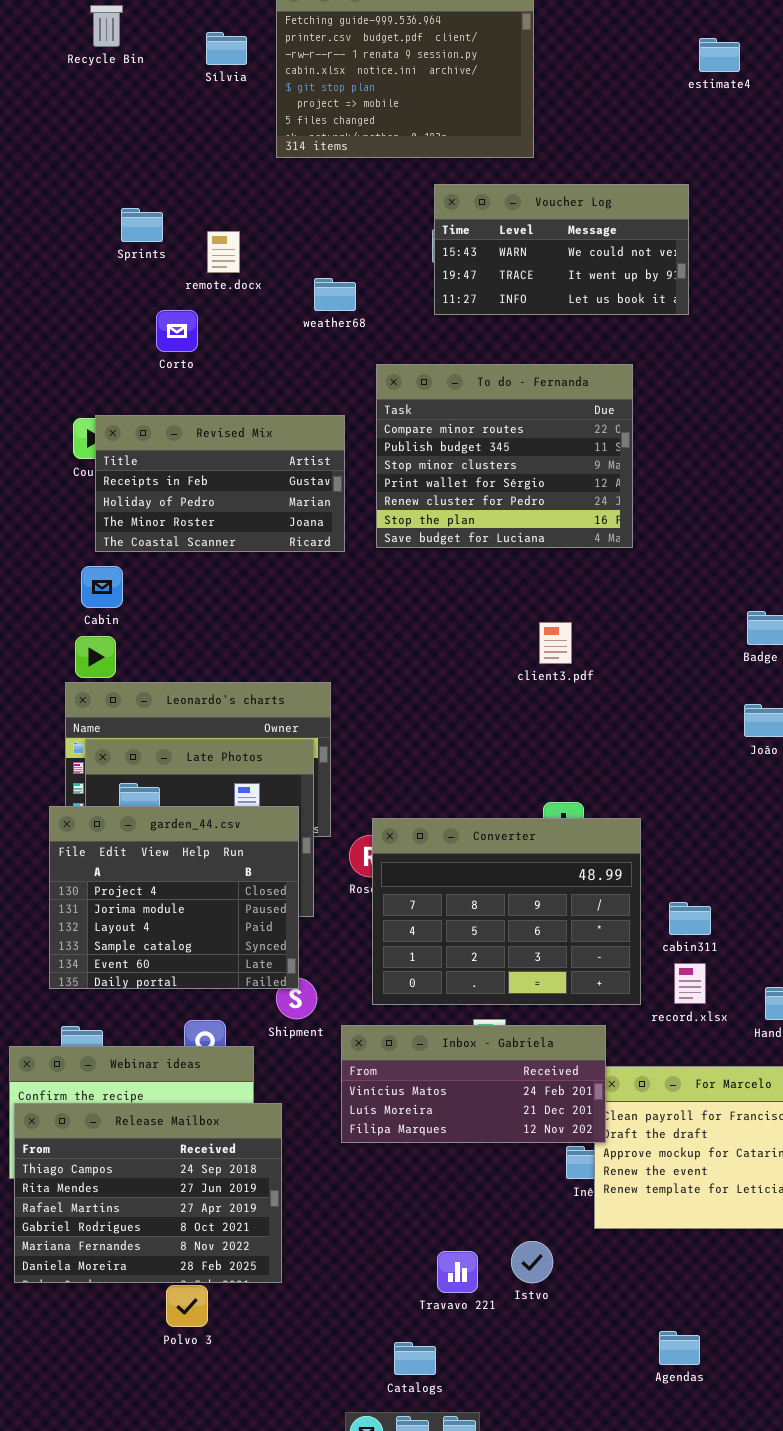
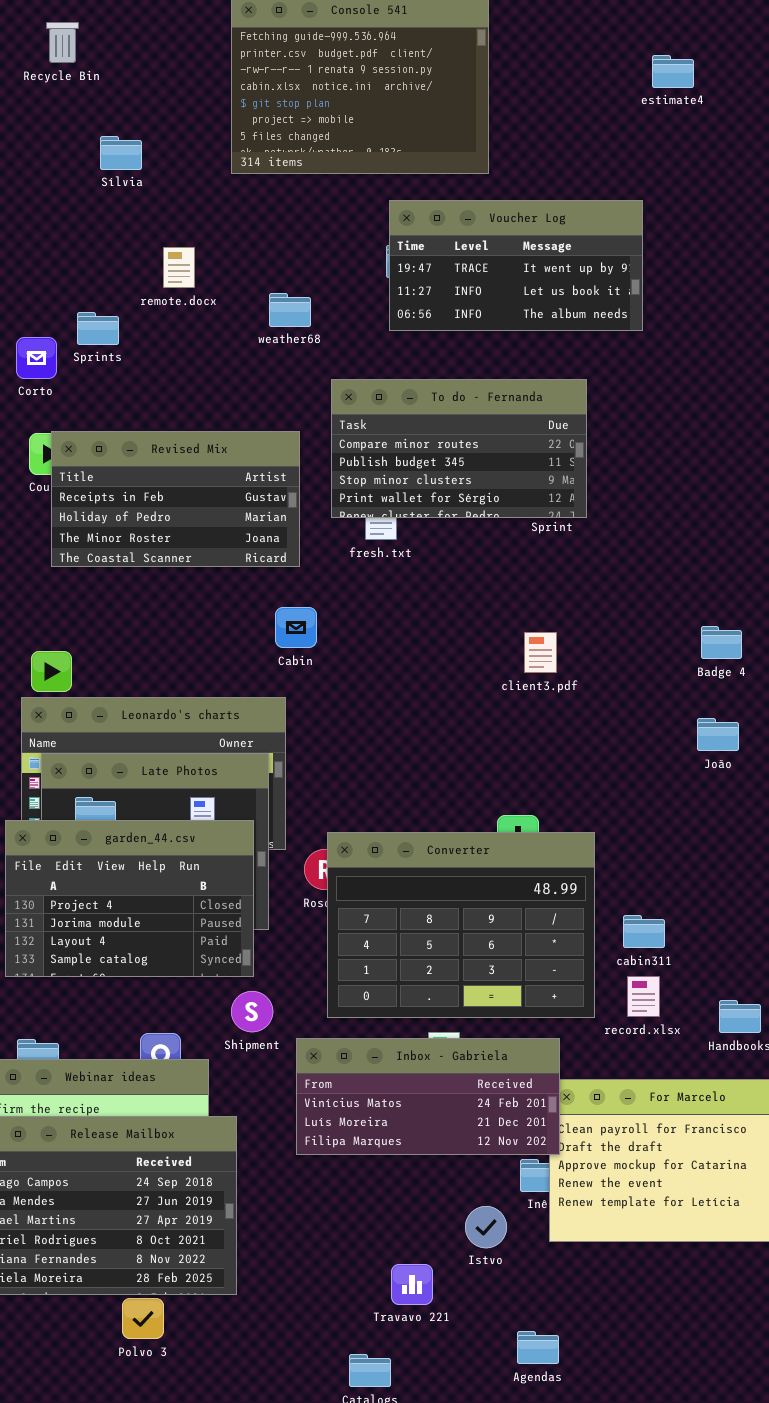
Sílvia: [206,32,247,65] -> [100,136,142,170], moved
Voucher Log: [434,184,689,315] -> [389,200,643,331], scrolled down 1 row
Sprints: [121,208,163,242] -> [77,312,119,345], moved
Corto: [156,310,198,352] -> [16,337,57,379], moved
To do - Fernanda: [376,364,633,548] -> [331,379,587,518], resized
Cabin: [81,566,123,608] -> [275,607,317,648], moved
client3.pdf: [539,622,572,664] -> [524,632,557,673], moved
garden_44.csv: [49,806,299,989] -> [5,820,254,977], resized
Istvo: [511,1241,553,1283] -> [465,1206,507,1248], moved
Agendas: [659,1331,700,1365] -> [517,1331,559,1364], moved

